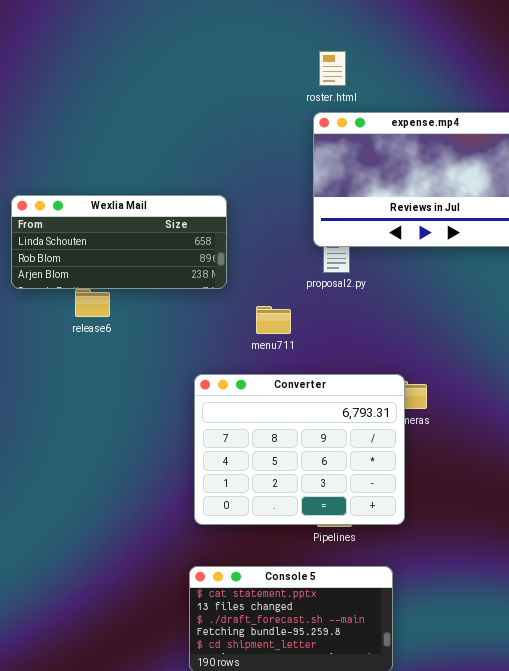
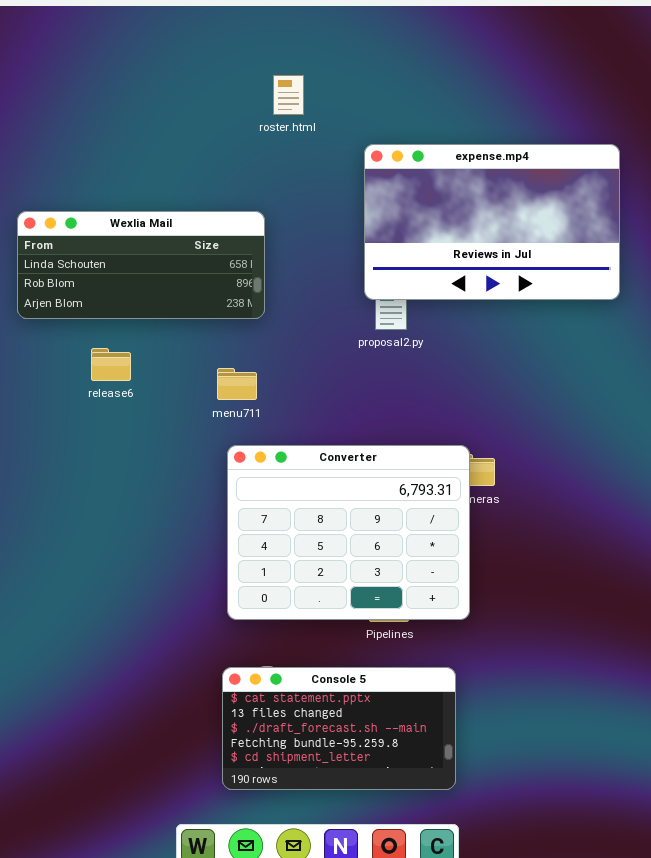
roster.html: [319,51,346,86] -> [273,75,304,115], moved
Wexlia Mail: [11,195,227,289] -> [17,211,265,319], moved
menu711: [256,306,291,334] -> [217,368,257,400], moved

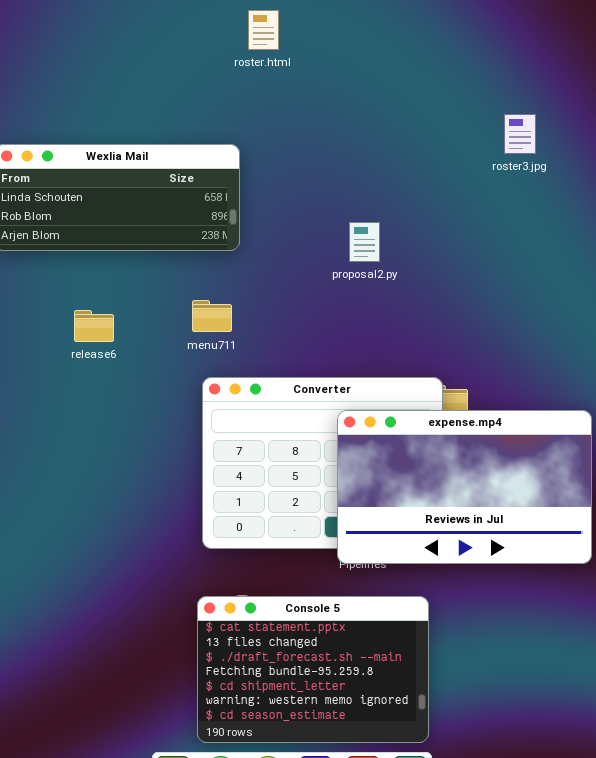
expense.mp4: [364,144,620,300] -> [337,410,592,564], moved
release6: [91,348,131,381] -> [74,310,114,342], moved
Console 5: [222,667,456,790] -> [197,596,429,743], resized

